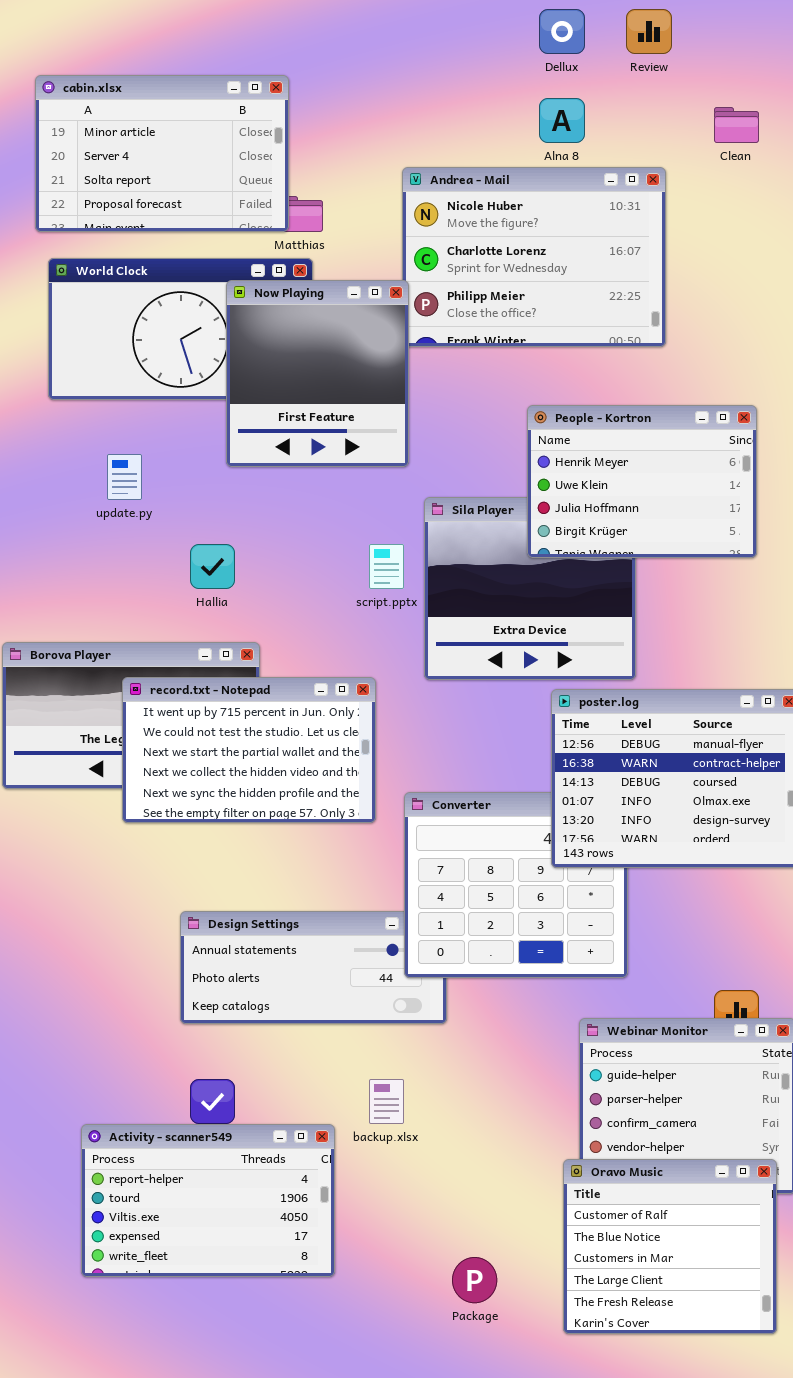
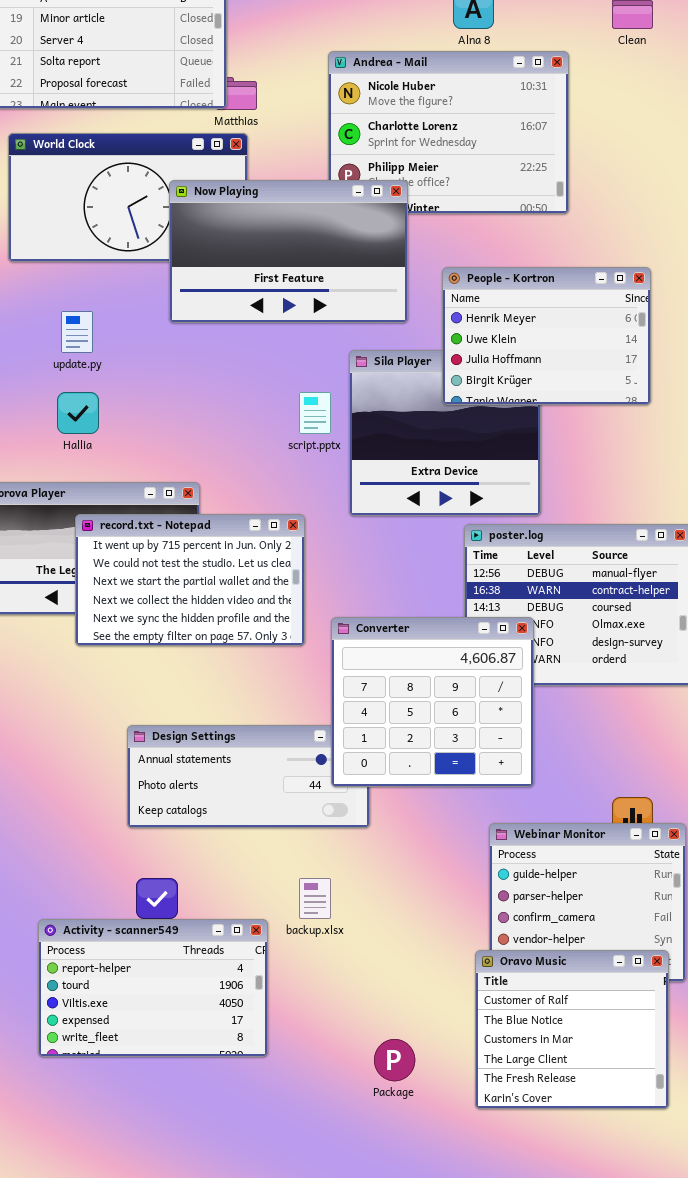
Now Playing: [226,280,409,467] -> [169,180,408,323], resized
Hallia: [190,544,235,589] -> [57,392,99,434], moved
Converter: [404,792,628,978] -> [331,617,534,787], raised

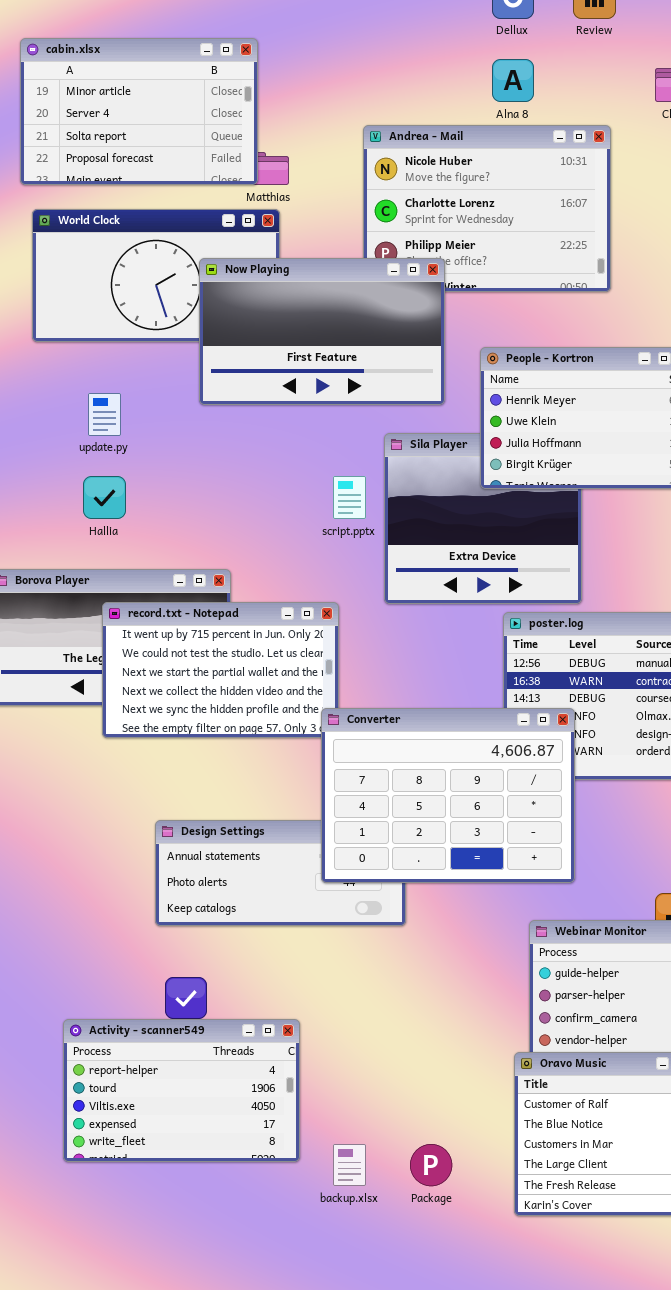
Converter: [331,617,534,787] -> [321,708,575,883], resized
backup.xlsx: [299,878,331,919] -> [333,1144,366,1186], moved

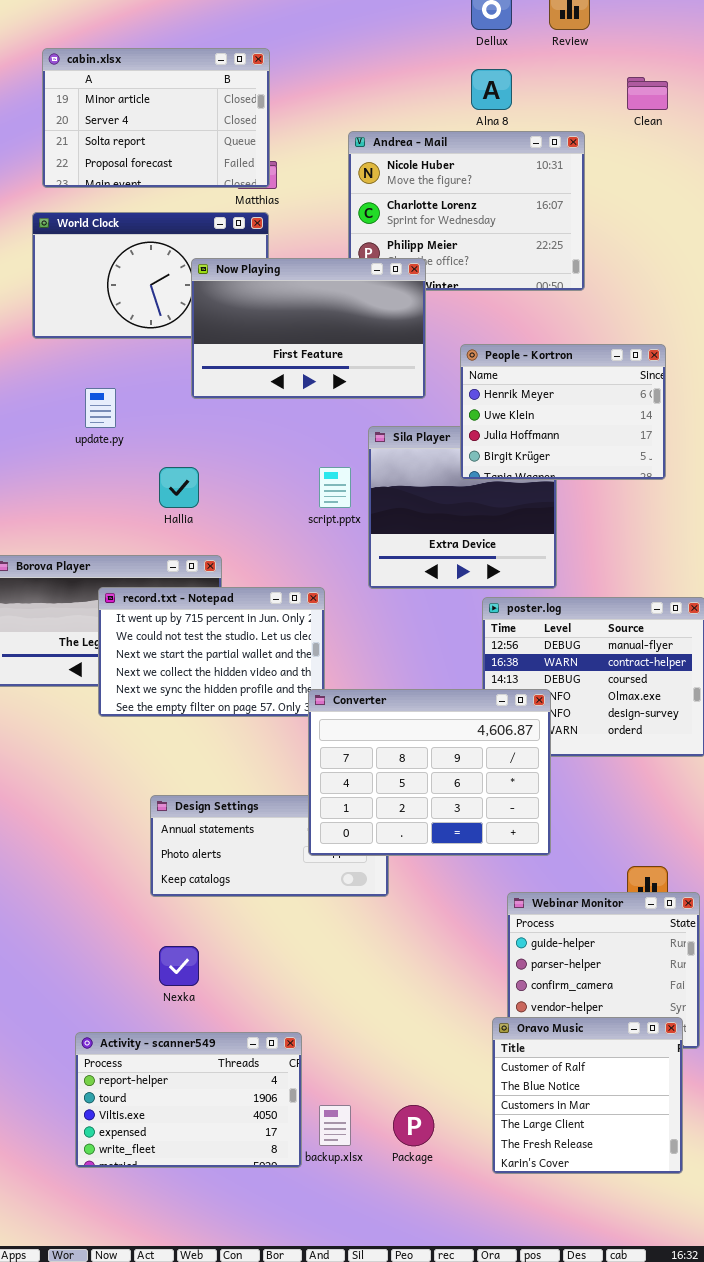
cabin.xlsx: [20,38,258,185] -> [42,48,270,188], moved
Hallia: [83,476,126,519] -> [159,467,199,508], moved
Activity - scanner549: [63,1019,300,1162] -> [75,1032,302,1168], moved

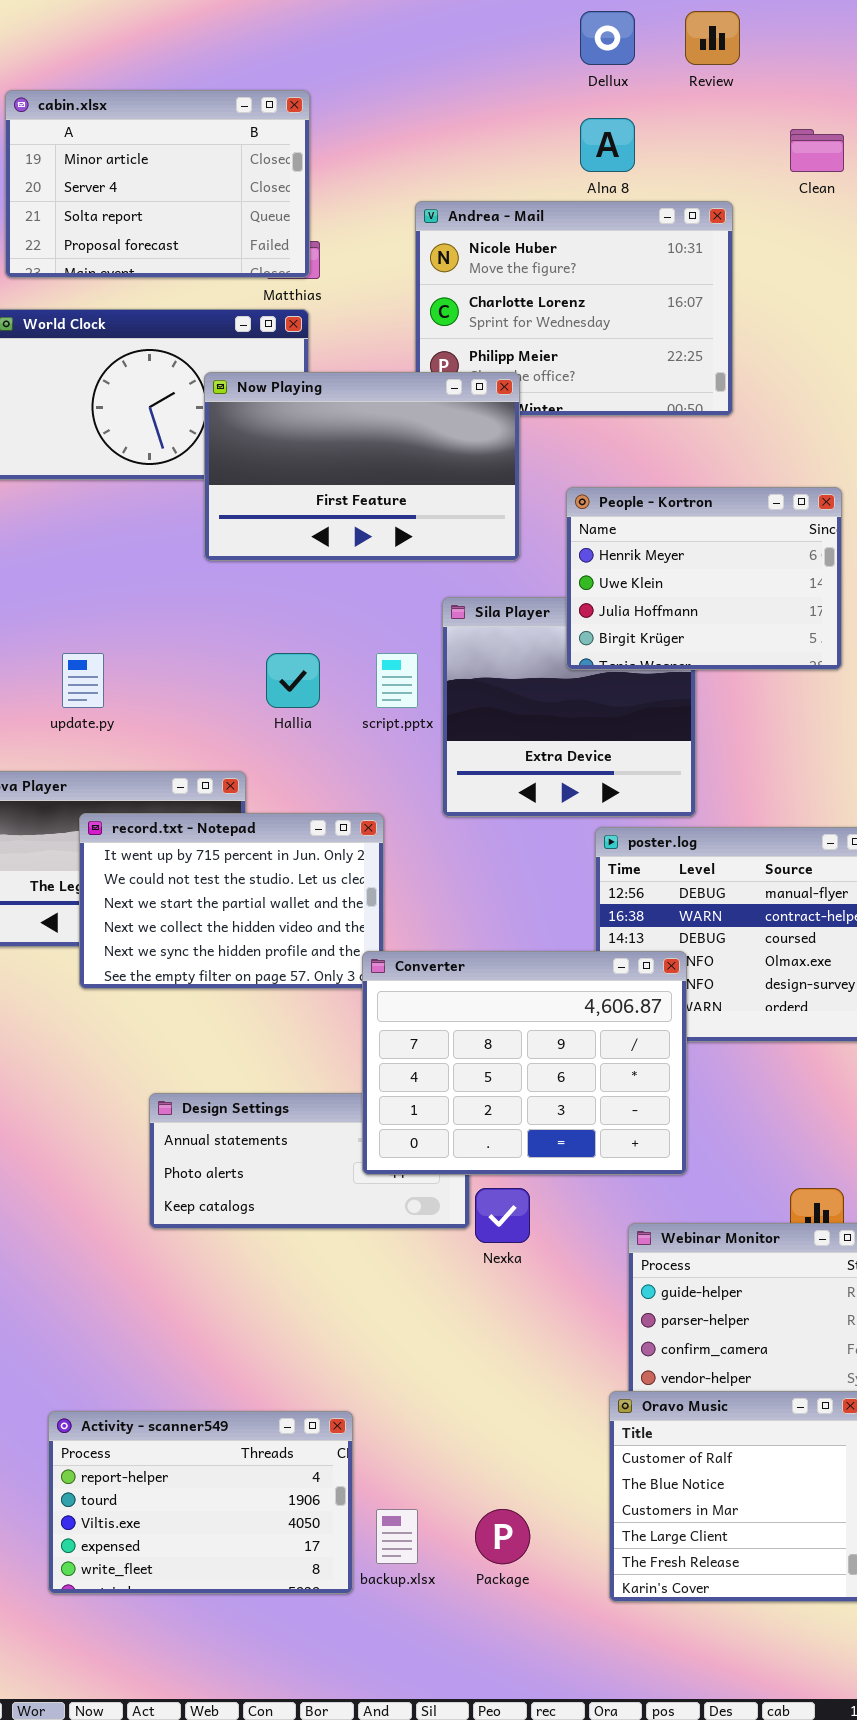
update.py: [85,388,116,428] -> [62,653,104,708], moved
Hallia: [159,467,199,508] -> [266,653,320,708], moved
Nexka: [159,946,199,986] -> [475,1188,530,1243], moved

